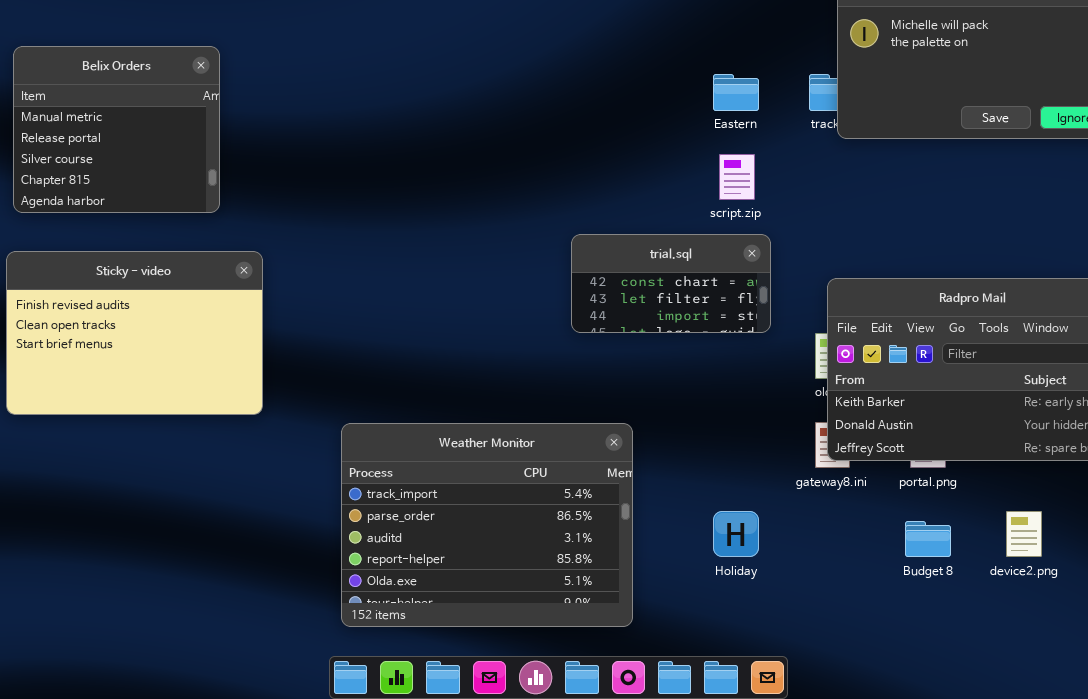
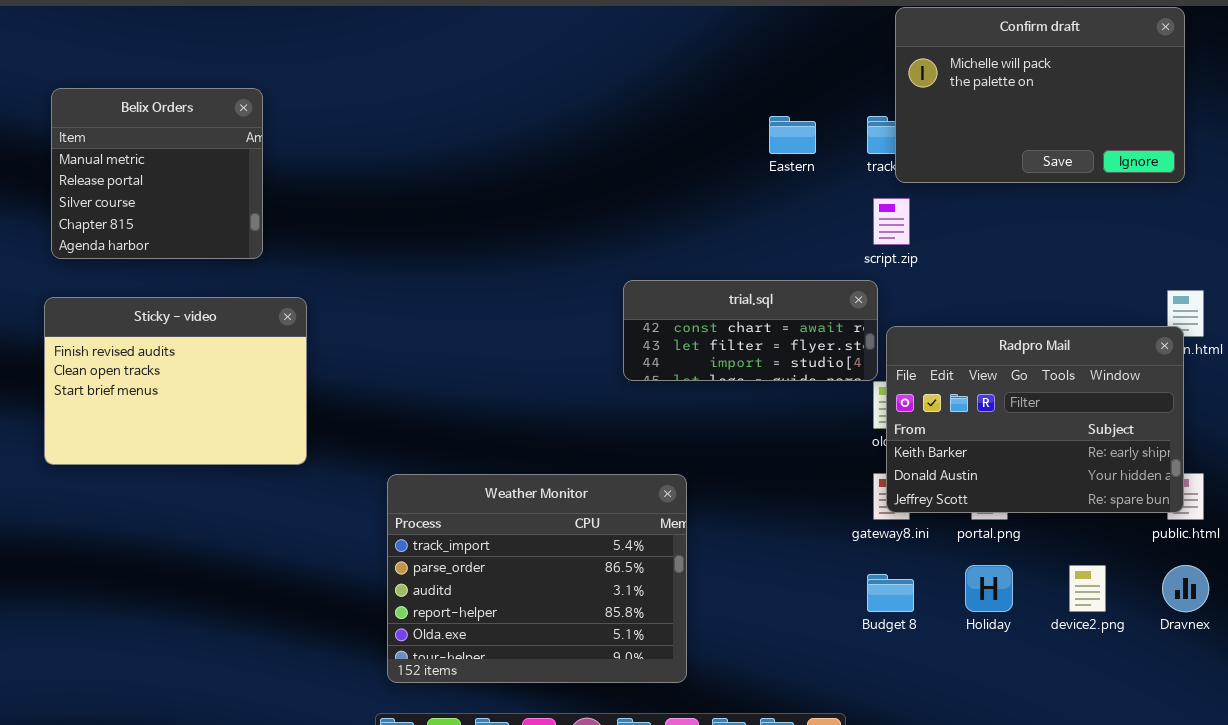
script.zip: [719,154,755,200] -> [873,198,910,245], moved
trial.sql: [571,234,771,333] -> [623,280,878,381], resized
Holiday: [713,511,759,557] -> [965,565,1013,612], moved
Budget 8: [905,521,951,557] -> [867,574,914,612], moved

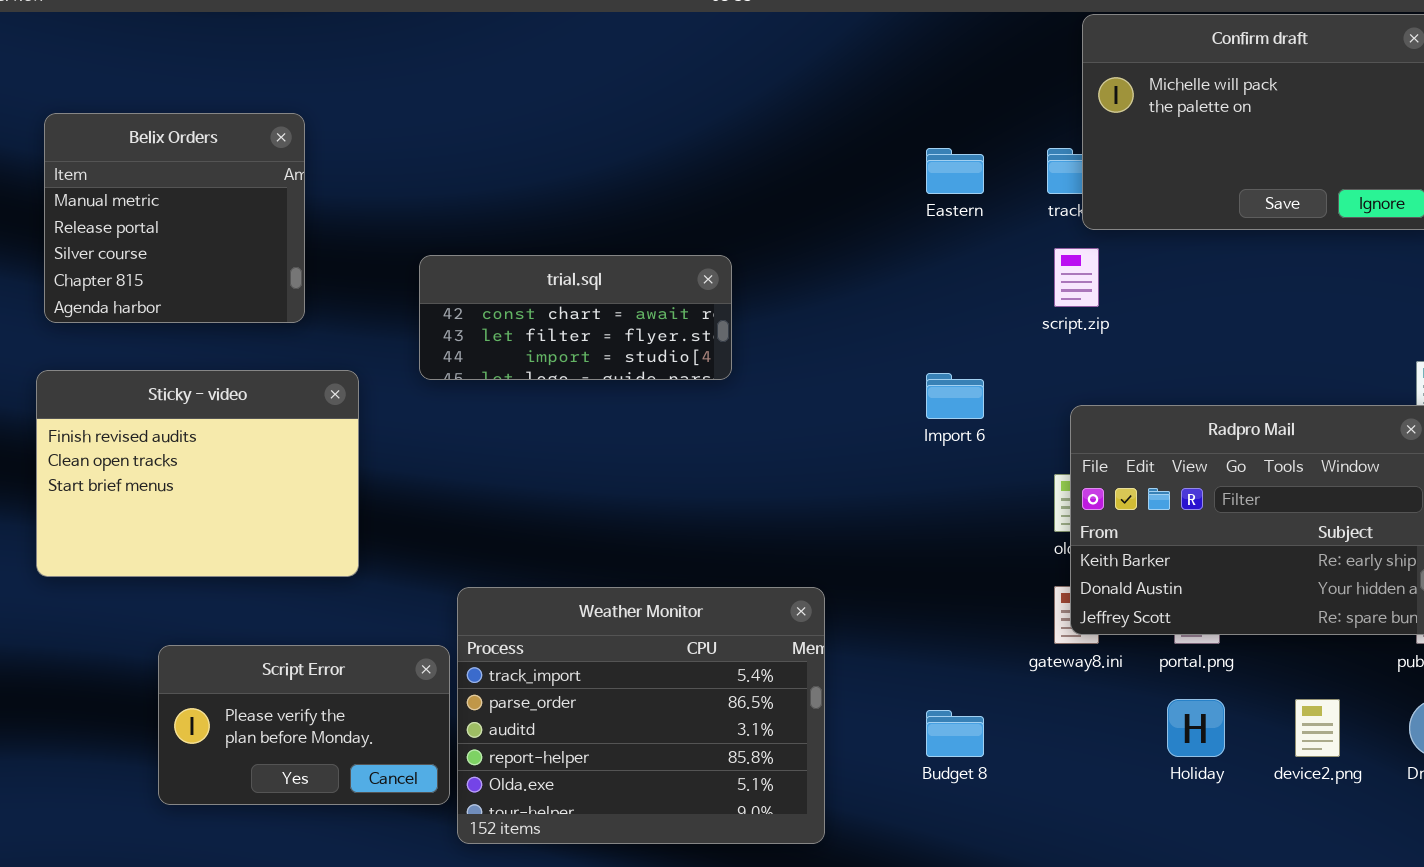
trial.sql: [623,280,878,381] -> [419,255,732,380], moved
Script Error: none -> [158,645,450,805], opened
Budget 8: [867,574,914,612] -> [926,710,984,757], moved

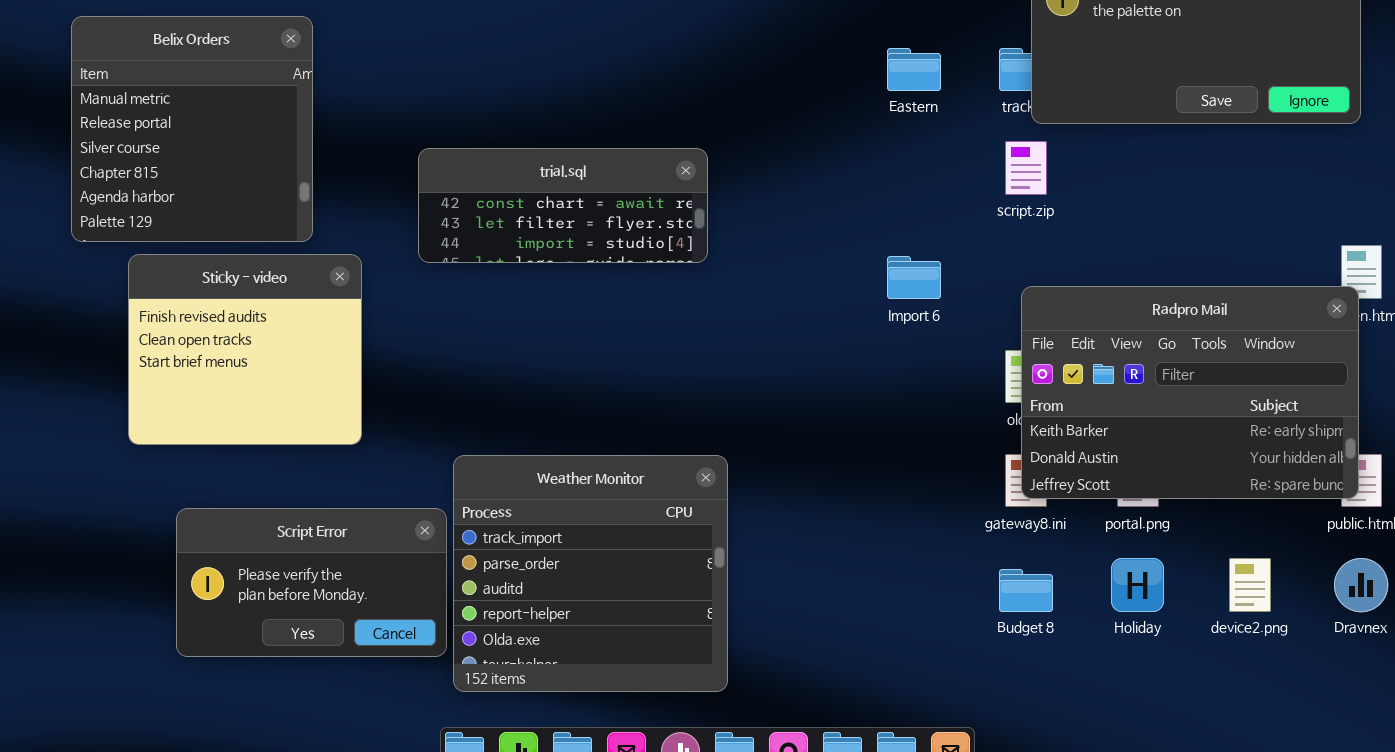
Belix Orders: [44,113,305,323] -> [71,16,313,242], resized
Sticky - video: [36,370,359,577] -> [128,254,362,445], resized
Weather Monitor: [457,587,825,844] -> [453,455,728,692], resized
Budget 8: [926,710,984,757] -> [999,569,1053,612], moved

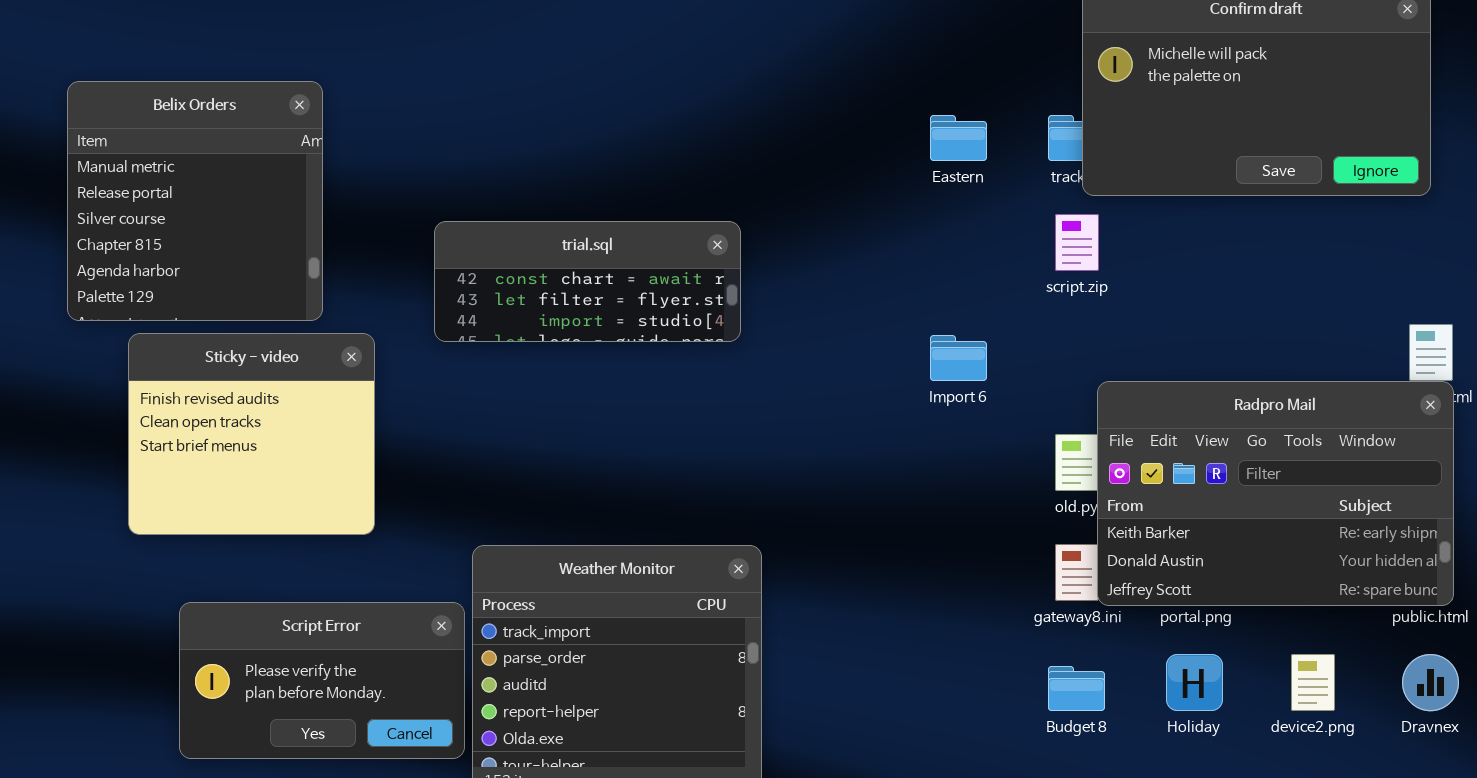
Radpro Mail: [1021,286,1359,499] -> [1097,381,1454,606], moved

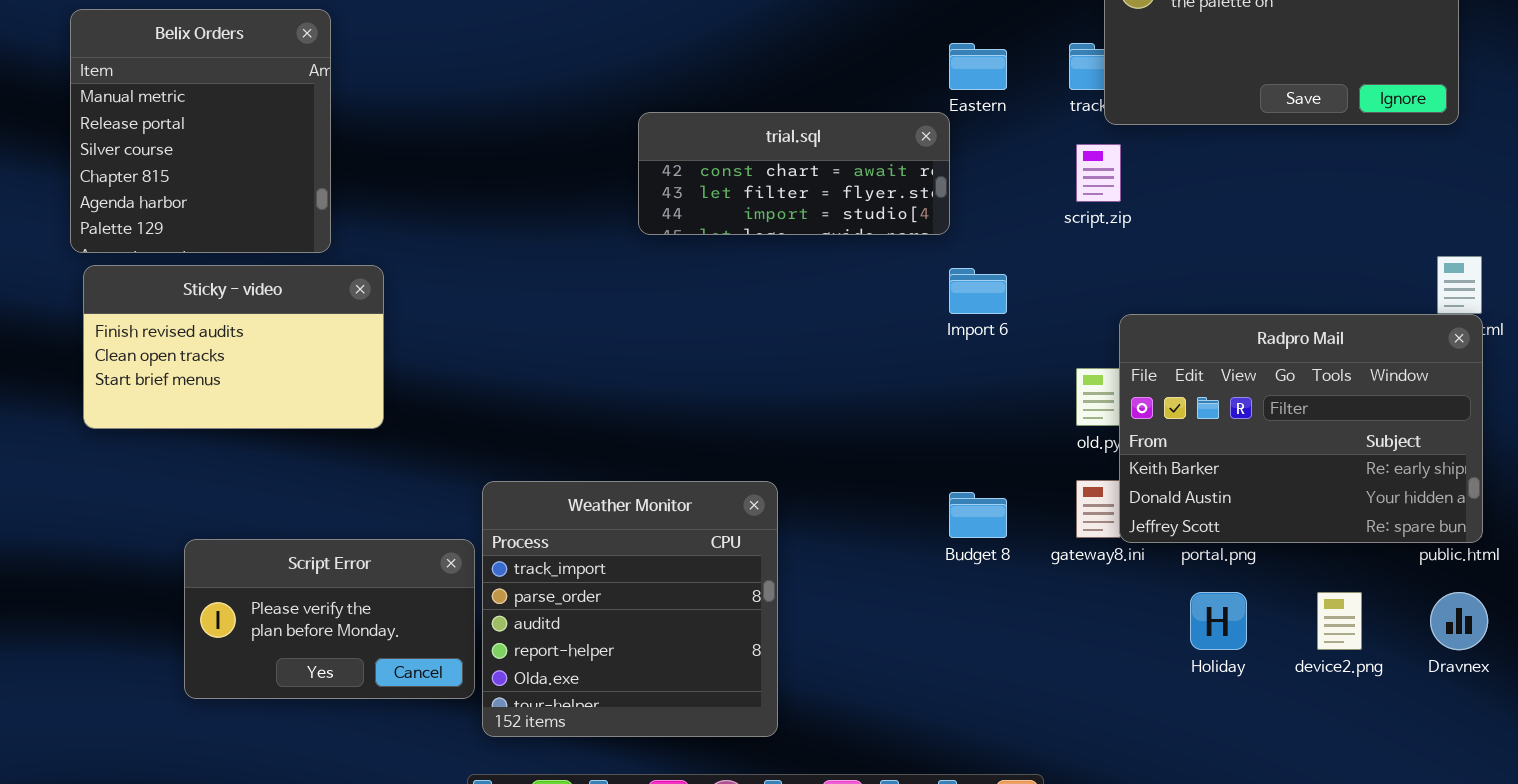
trial.sql: [434,221,741,342] -> [638,112,950,235], moved
Sticky - video: [128,333,375,535] -> [83,265,384,429], resized
Budget 8: [1048,666,1105,711] -> [949,492,1007,538], moved

